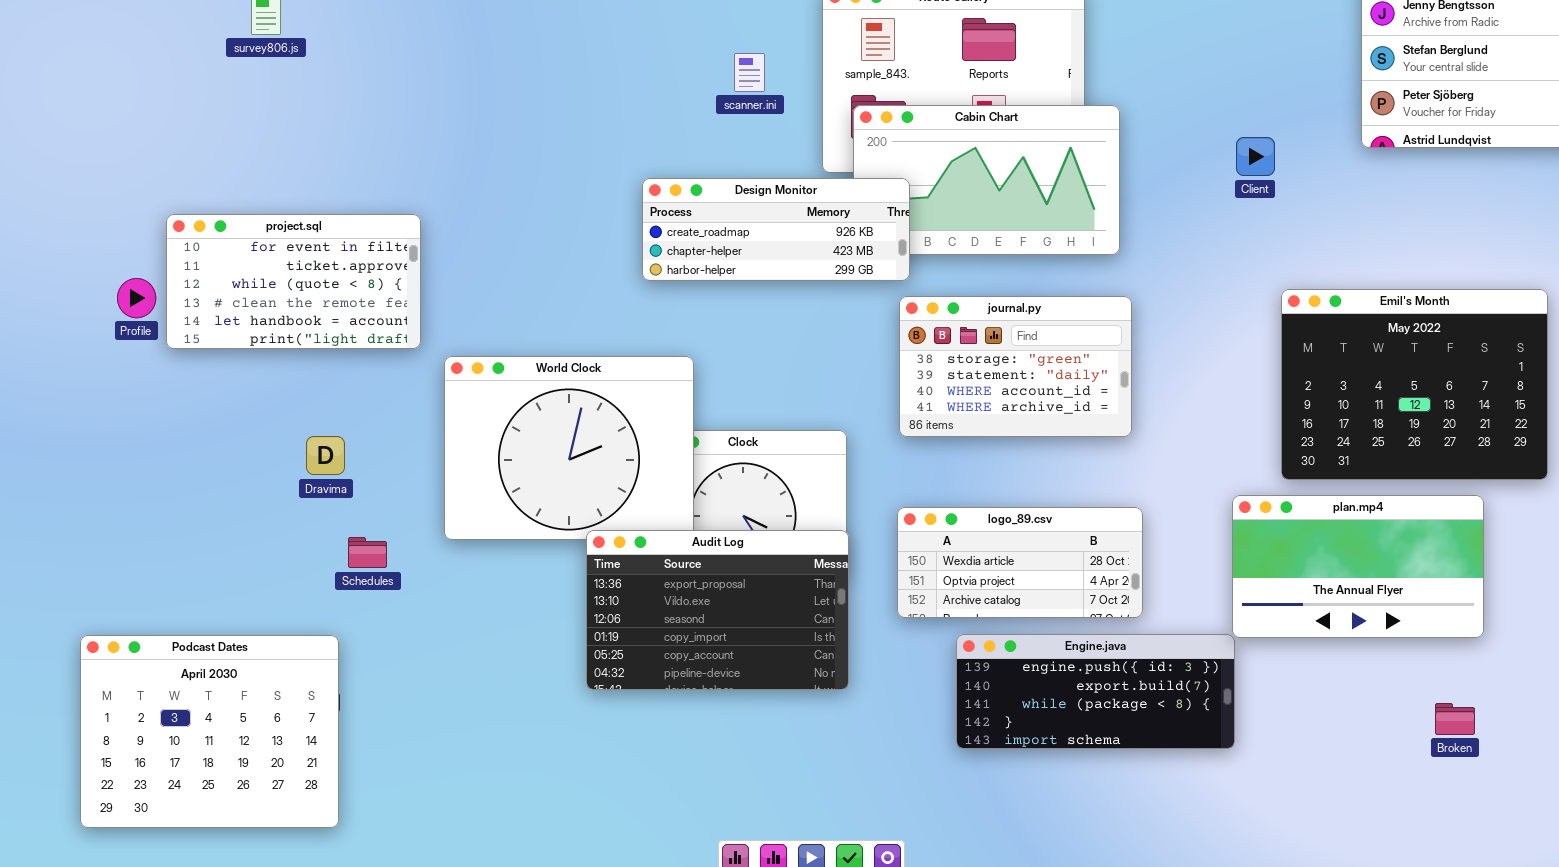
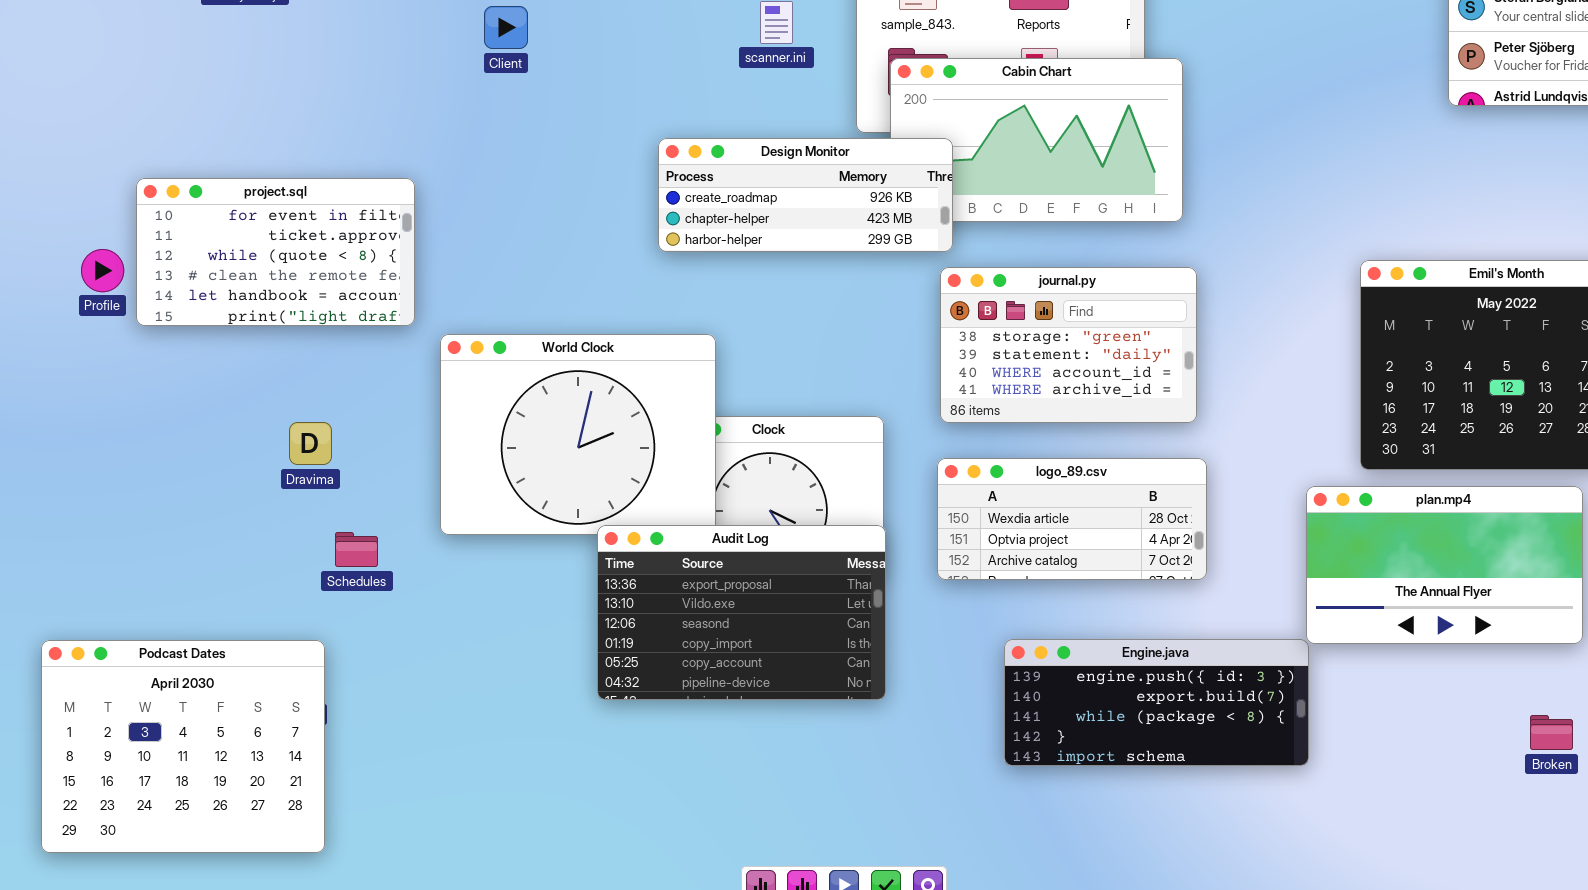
Client: [1236,137,1275,176] -> [484,6,528,49], moved
logo_89.csv: [897,507,1143,618] -> [937,458,1207,580], moved

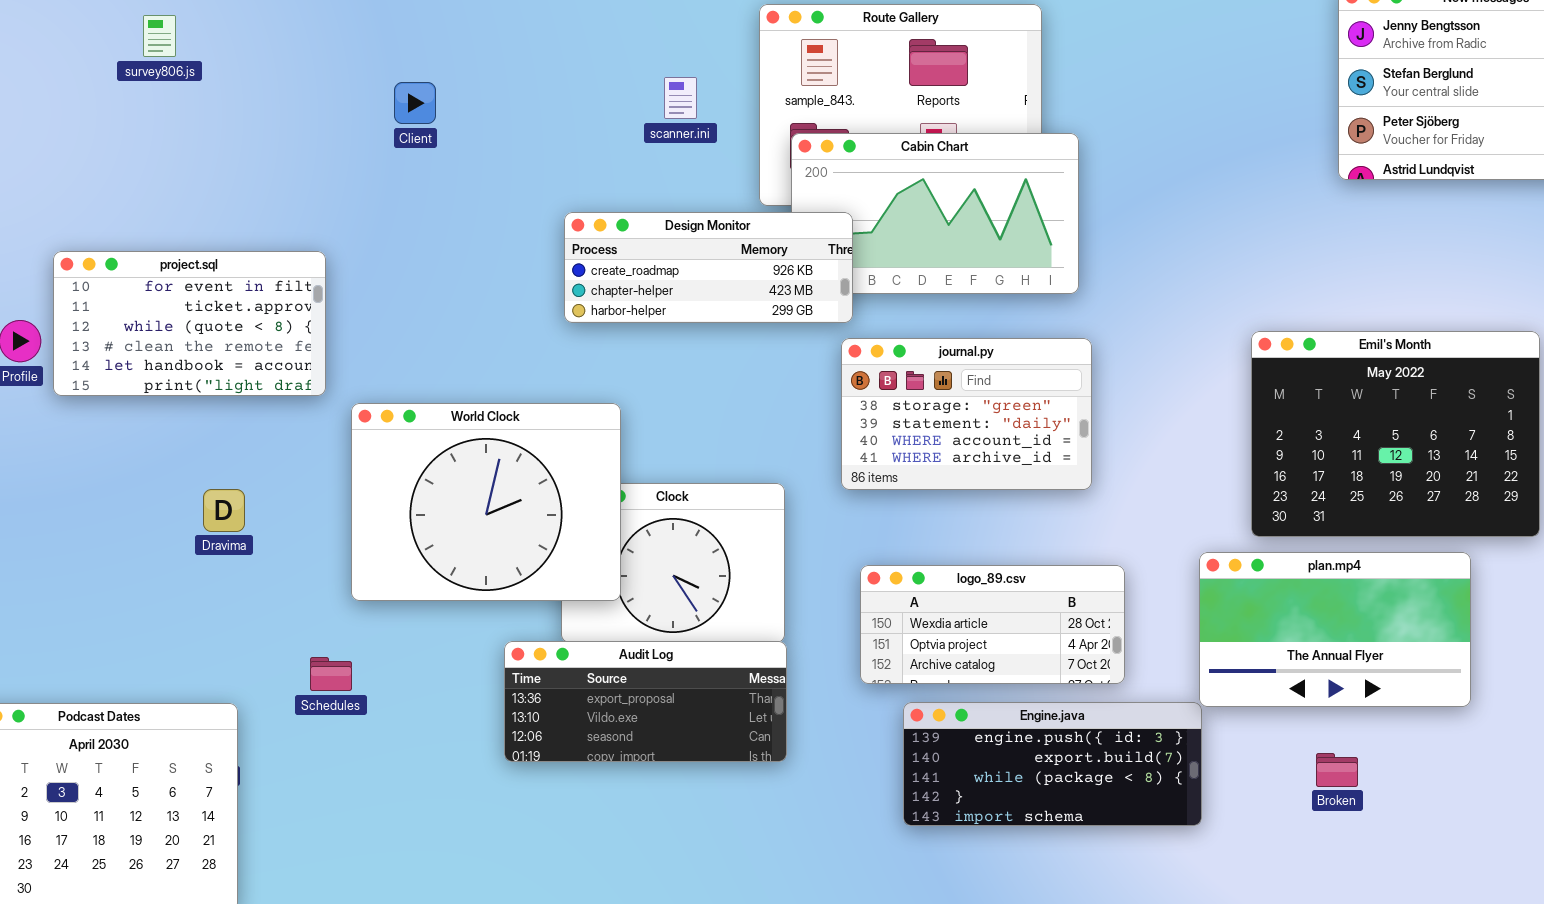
logo_89.csv: [937,458,1207,580] -> [860,565,1125,684], moved
Audit Log: [597,525,886,700] -> [504,641,787,762], resized
Schedules: [335,532,378,567] -> [310,657,352,691], moved
Broken: [1530,715,1573,750] -> [1316,753,1358,787], moved

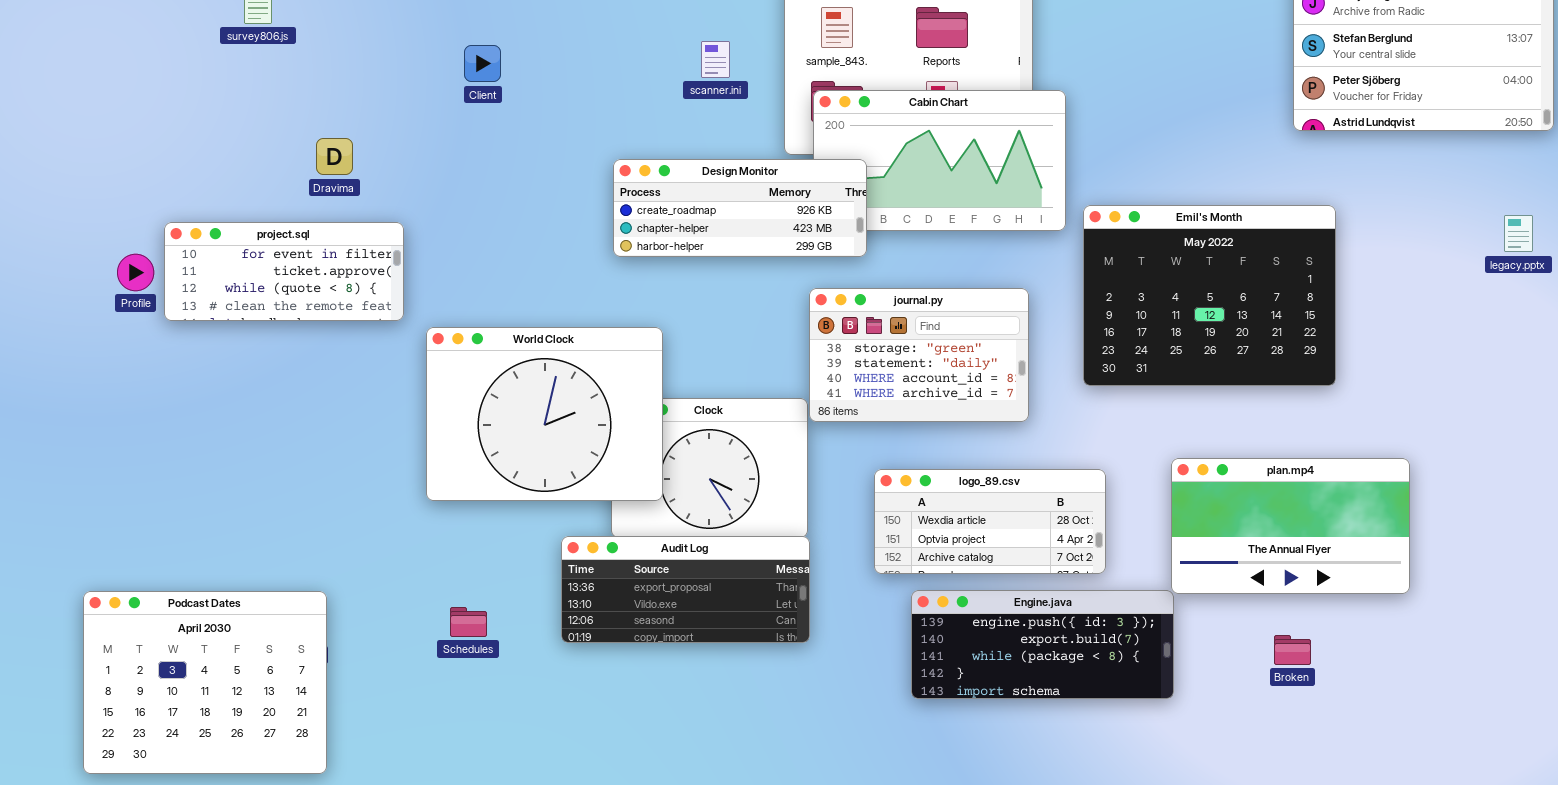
project.sql: [53,251,326,396] -> [164,222,404,321], resized
Emil's Month: [1251,331,1540,537] -> [1083,205,1336,386], moved
journal.py: [841,338,1092,490] -> [809,288,1029,422], moved
Dravima: [203,489,245,532] -> [316,138,353,175], moved
Schedules: [310,657,352,691] -> [450,607,487,637], moved

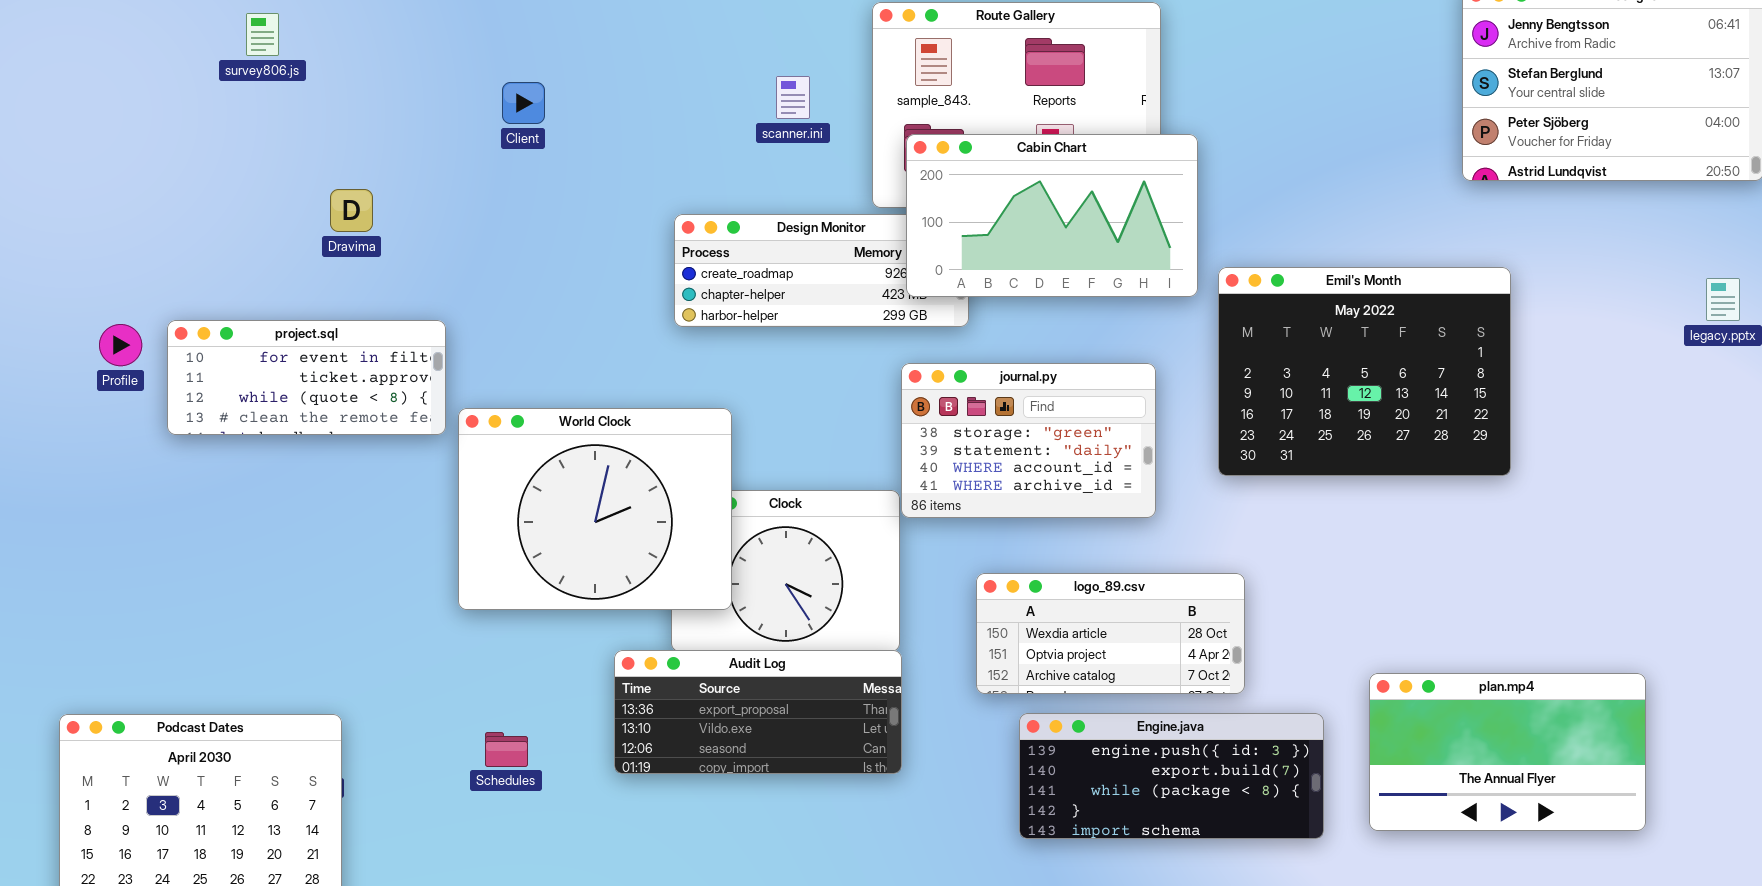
Cabin Chart: [813,90,1066,231] -> [906,134,1198,297], raised
project.sql: [164,222,404,321] -> [167,320,446,435], moved
plan.mp4: [1171,458,1410,594] -> [1369,673,1646,831], moved

